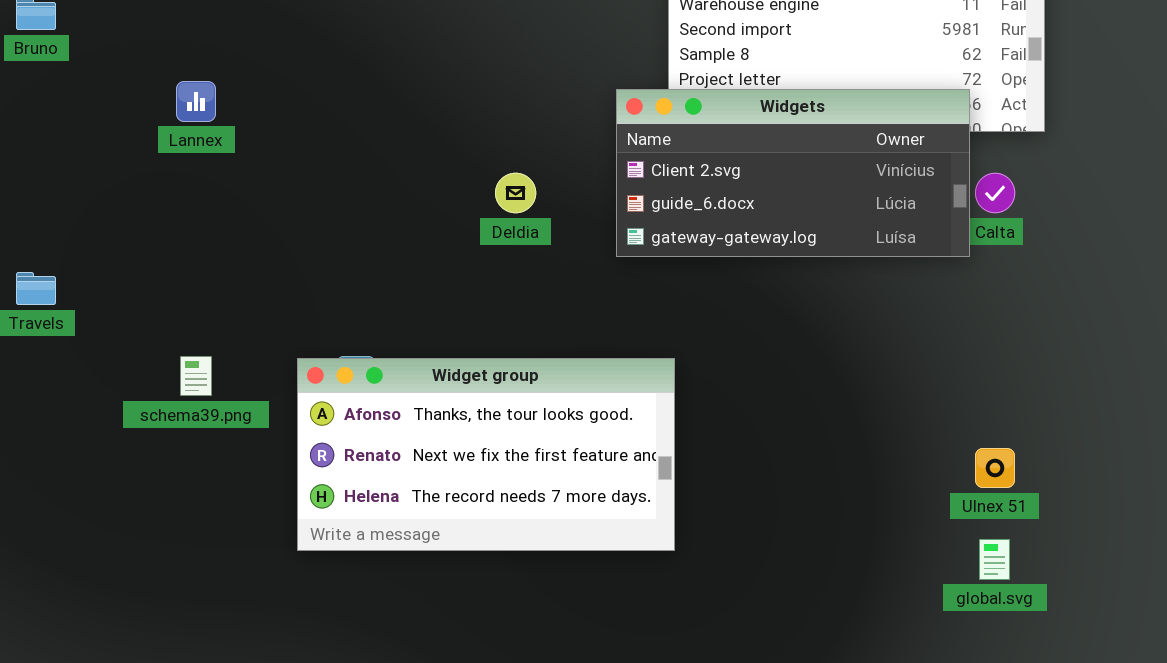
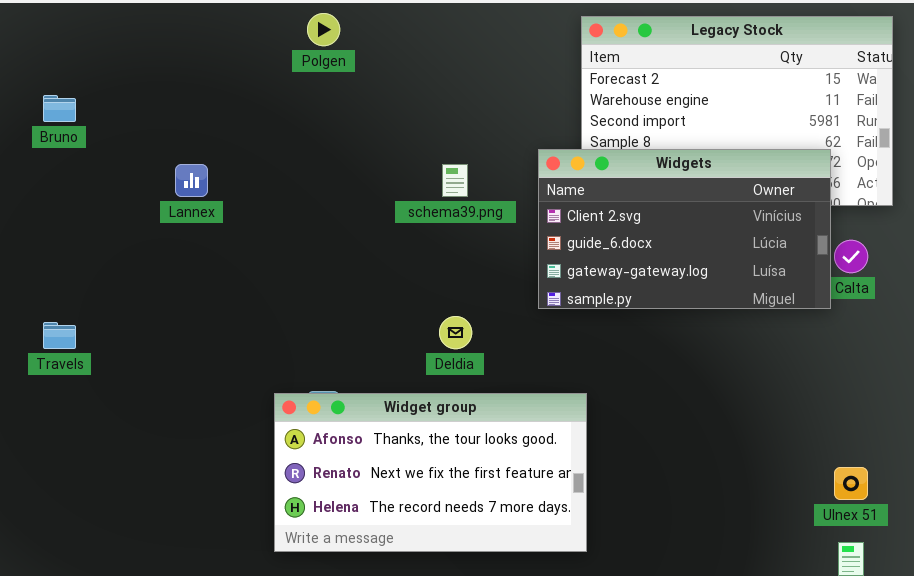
Widgets: [616,89,970,257] -> [538,149,831,309], resized
Deldia: [495,173,536,213] -> [439,316,472,349], moved
schema39.png: [180,356,212,396] -> [442,164,468,197], moved

